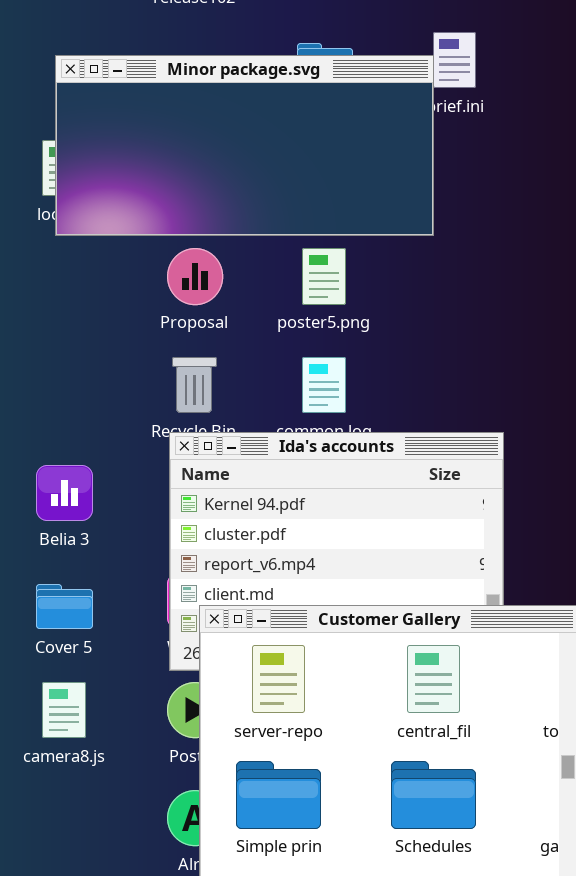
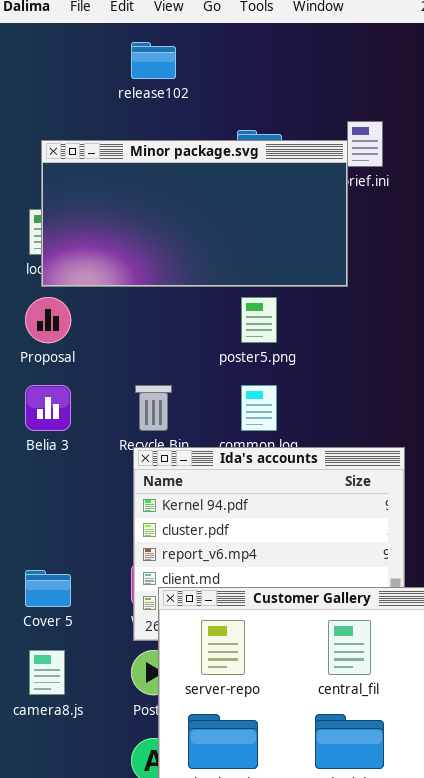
Proposal: [167,248,223,305] -> [25,297,71,343], moved
Belia 3: [36,465,93,521] -> [25,385,71,431], moved

